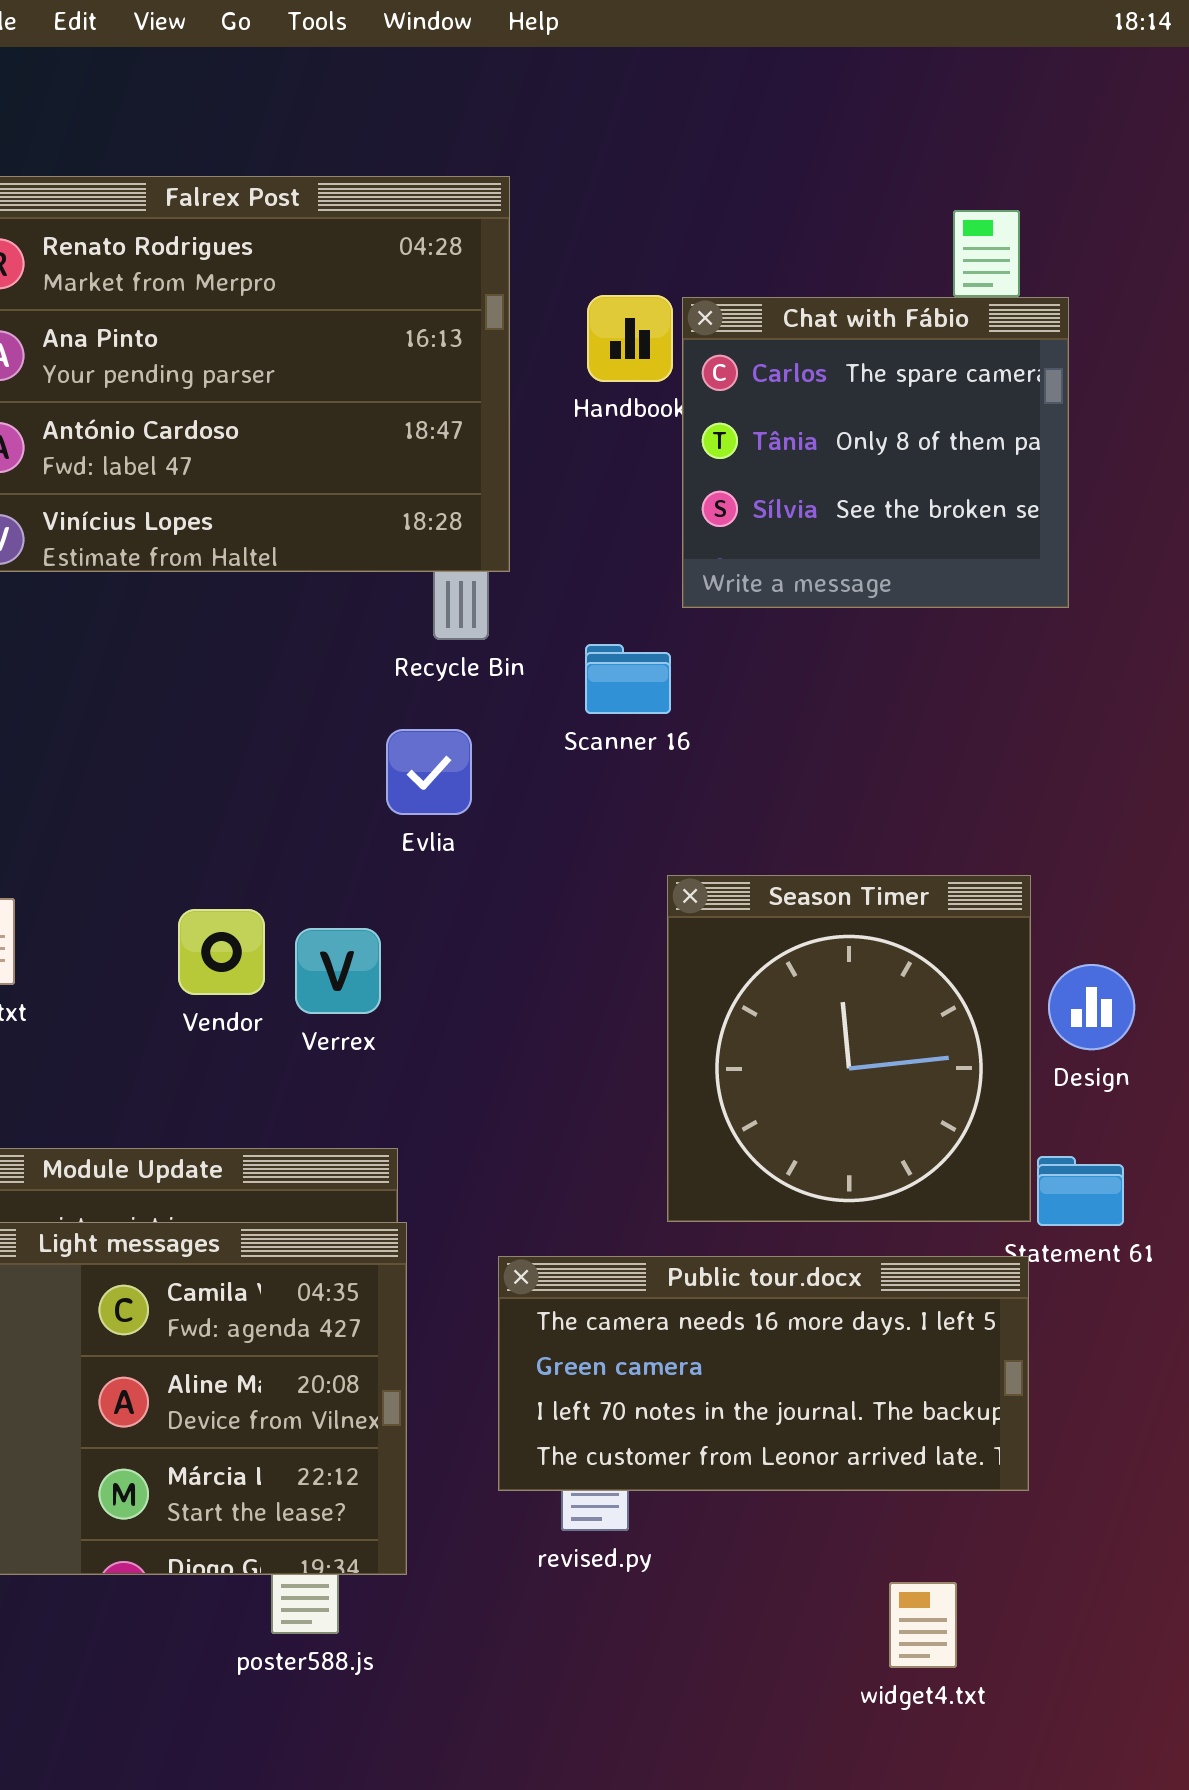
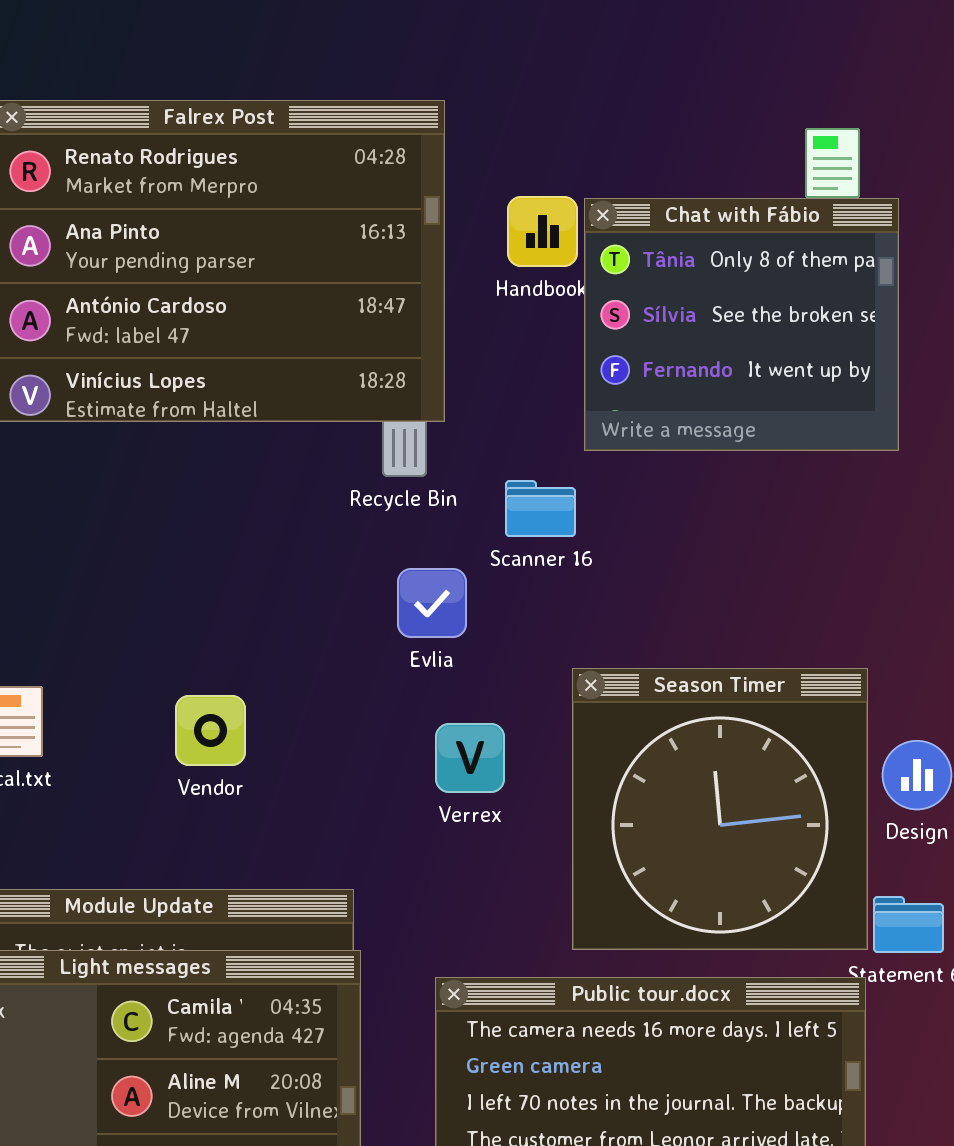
Chat with Fábio: [682,297,1069,608] -> [584,198,899,451], scrolled down 1 row
Evlia: [386,729,472,815] -> [397,568,467,638], moved
Verrex: [295,928,381,1014] -> [435,723,505,793], moved

